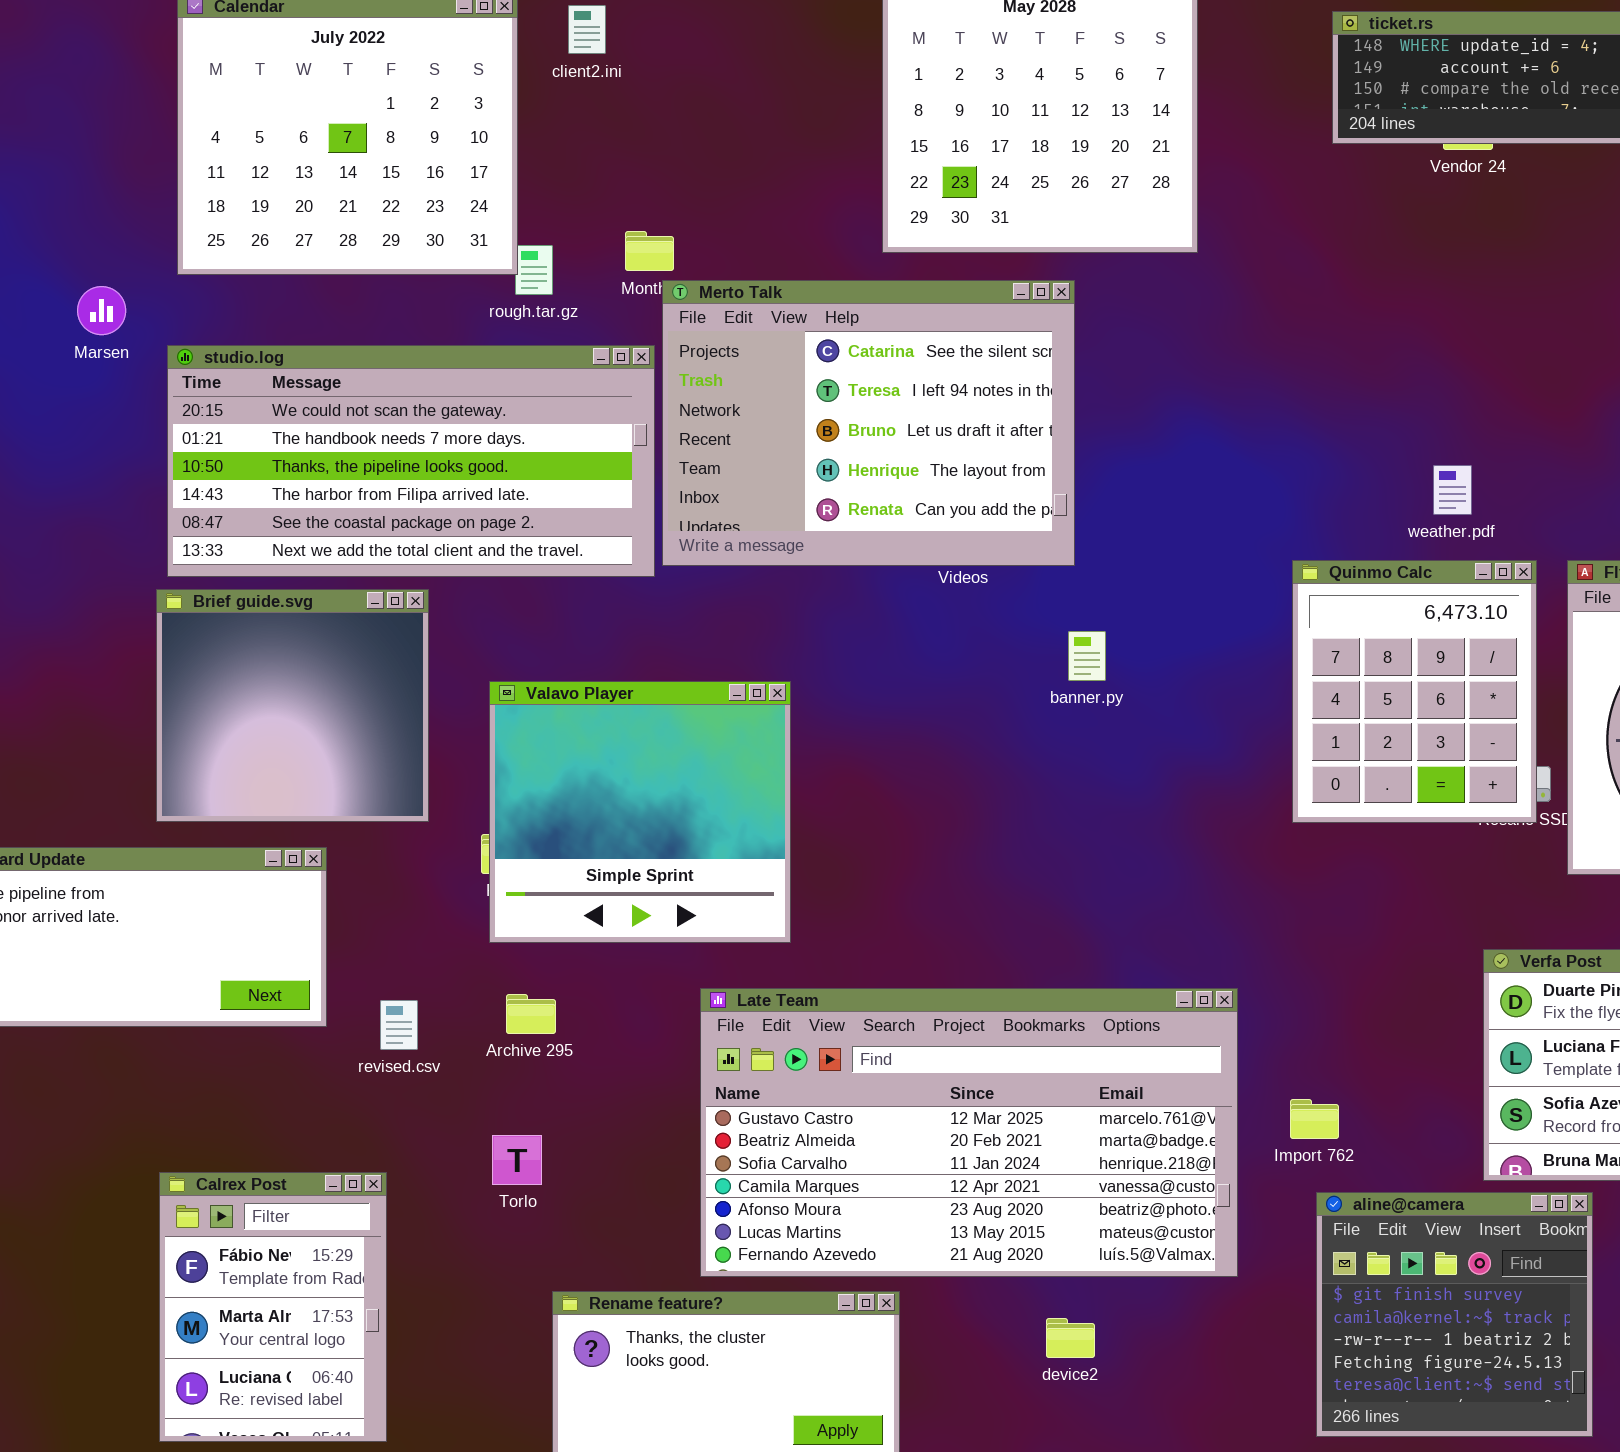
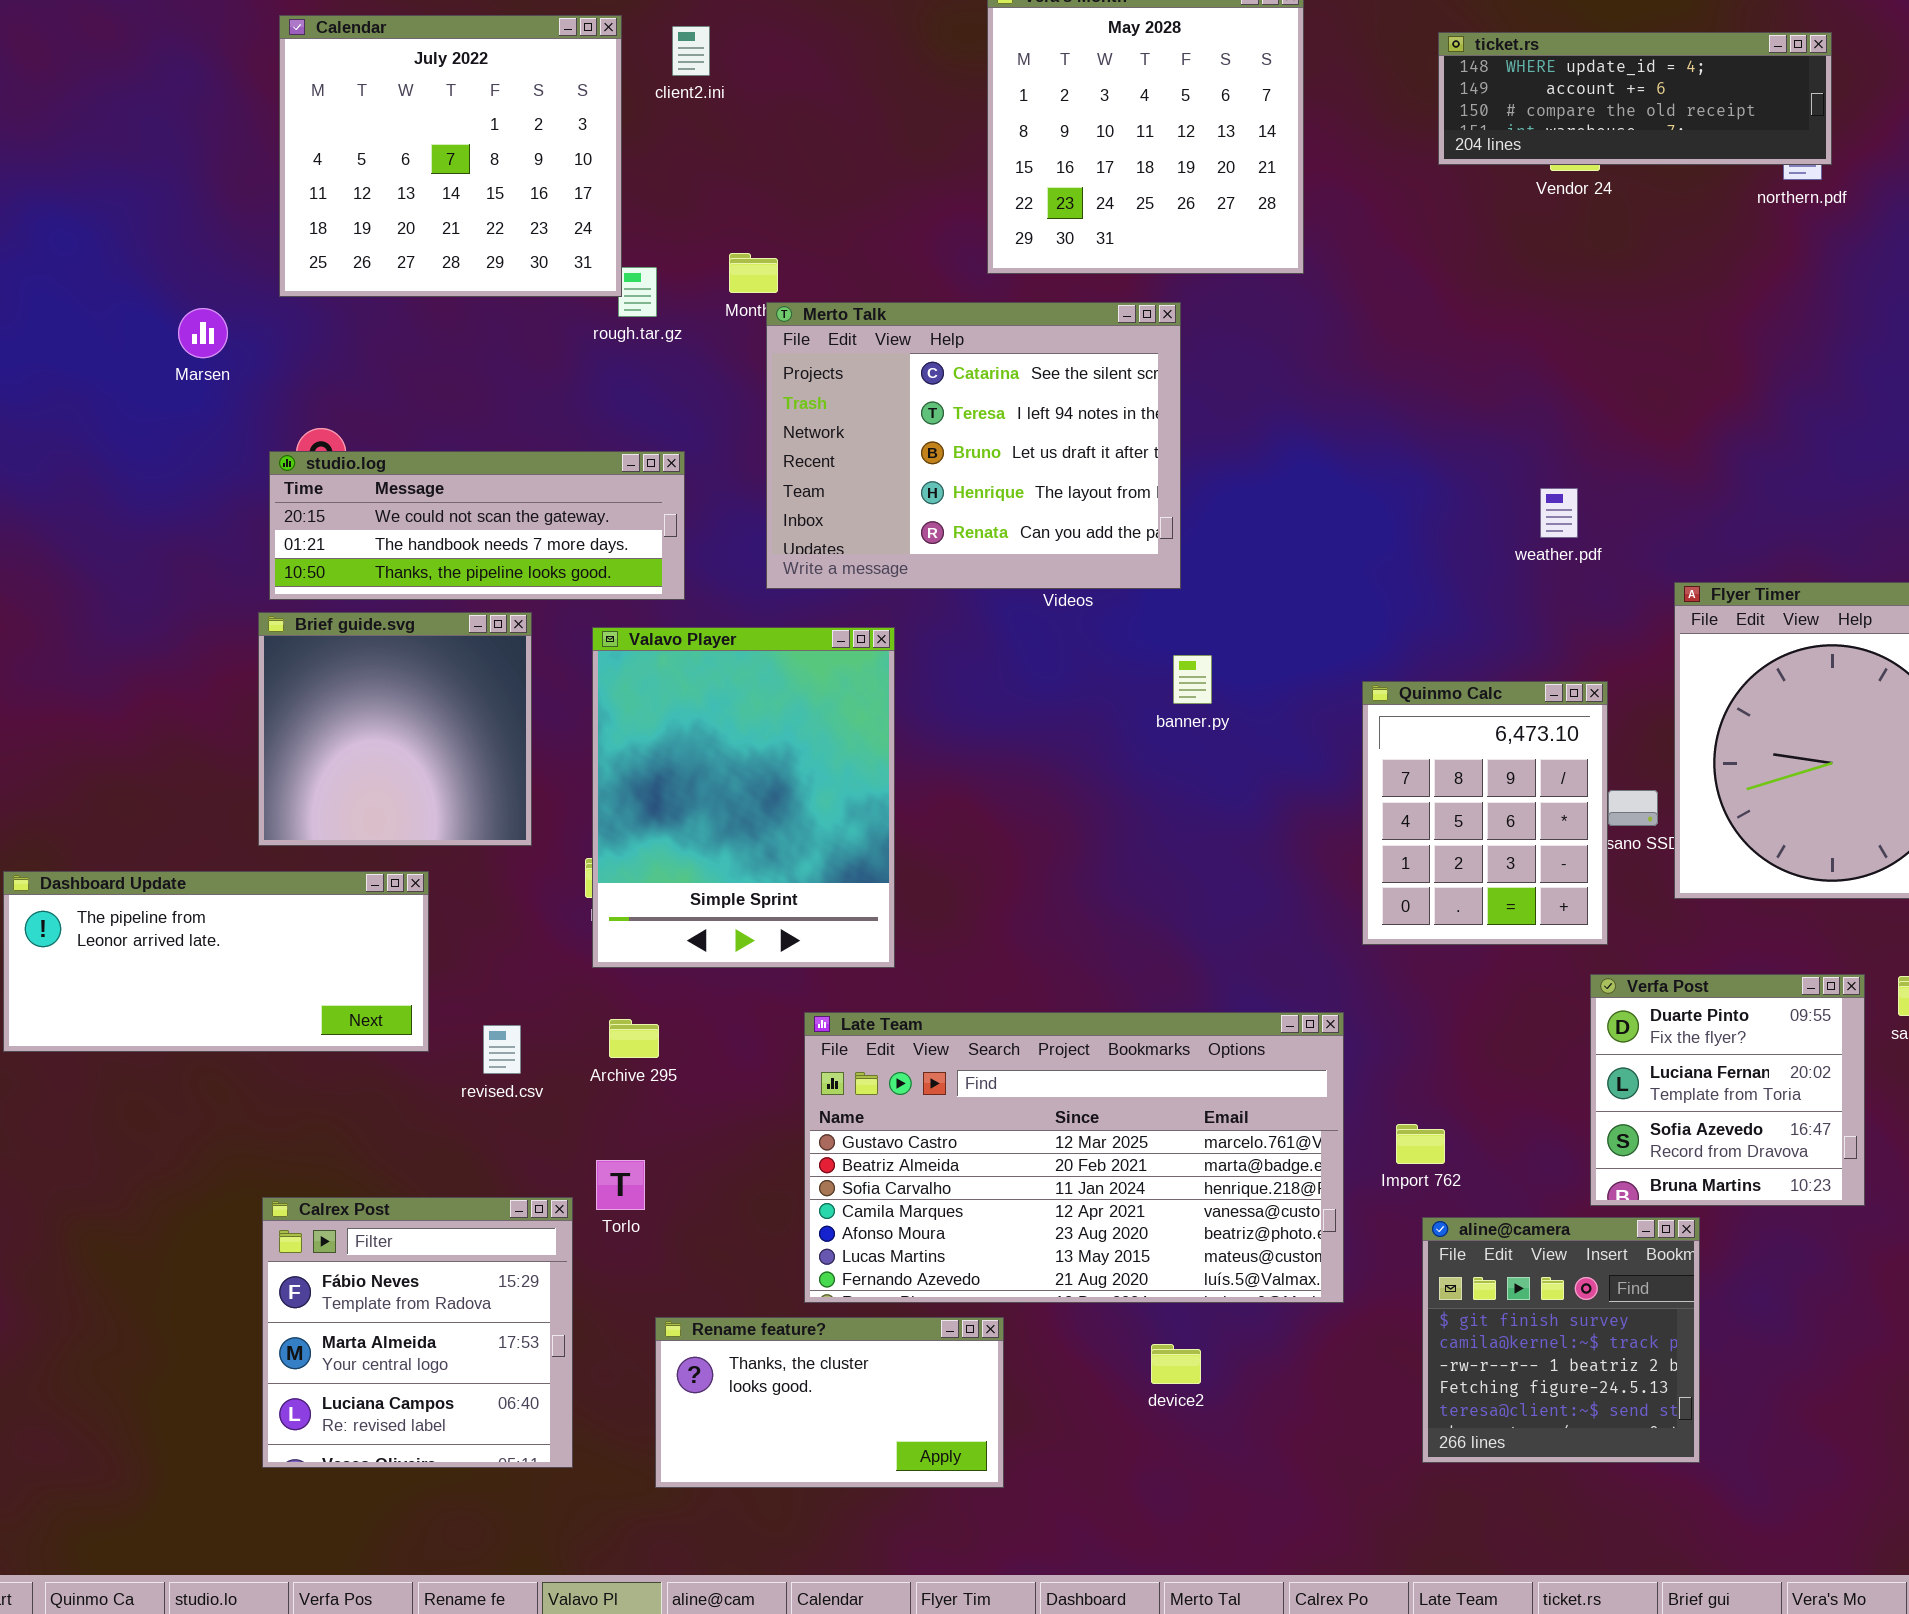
studio.log: [167,345,655,577] -> [269,451,685,600], resized
Quinmo Calc: [1292,560,1537,823] -> [1362,681,1608,945], moved
Valavo Player: [489,681,791,943] -> [592,627,895,968], resized
Calrex Post: [159,1172,387,1442] -> [262,1197,573,1468], resized

